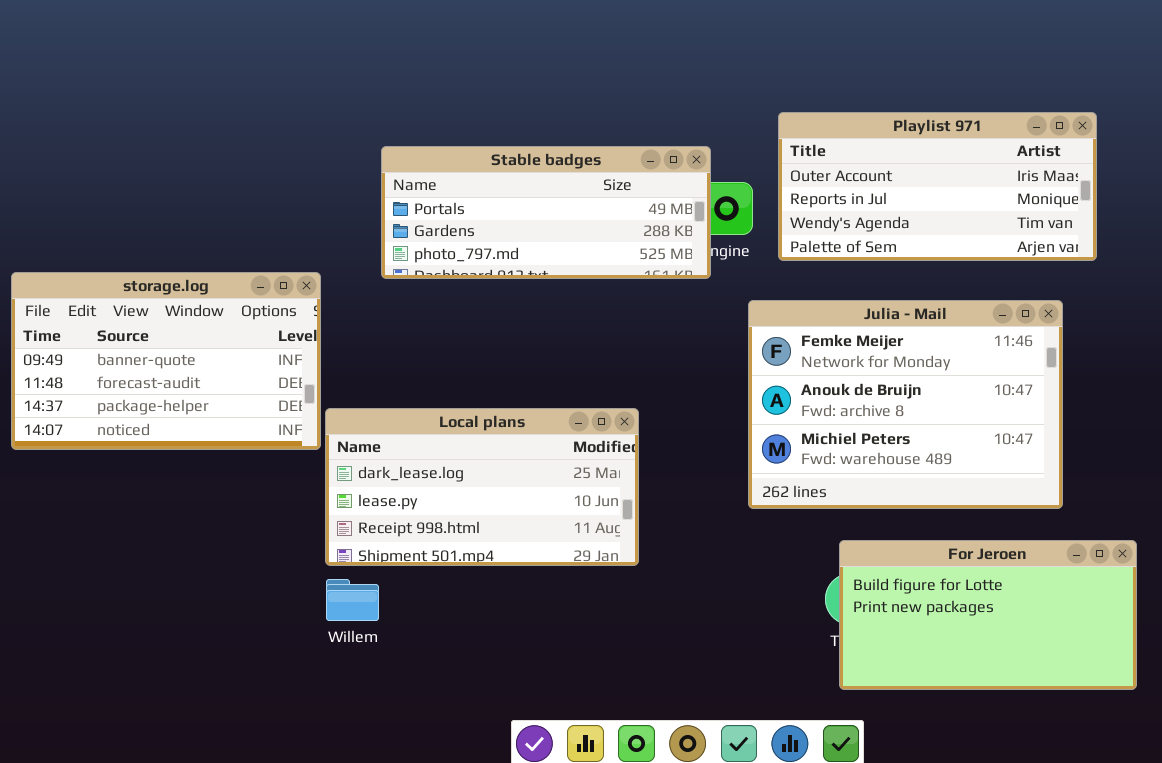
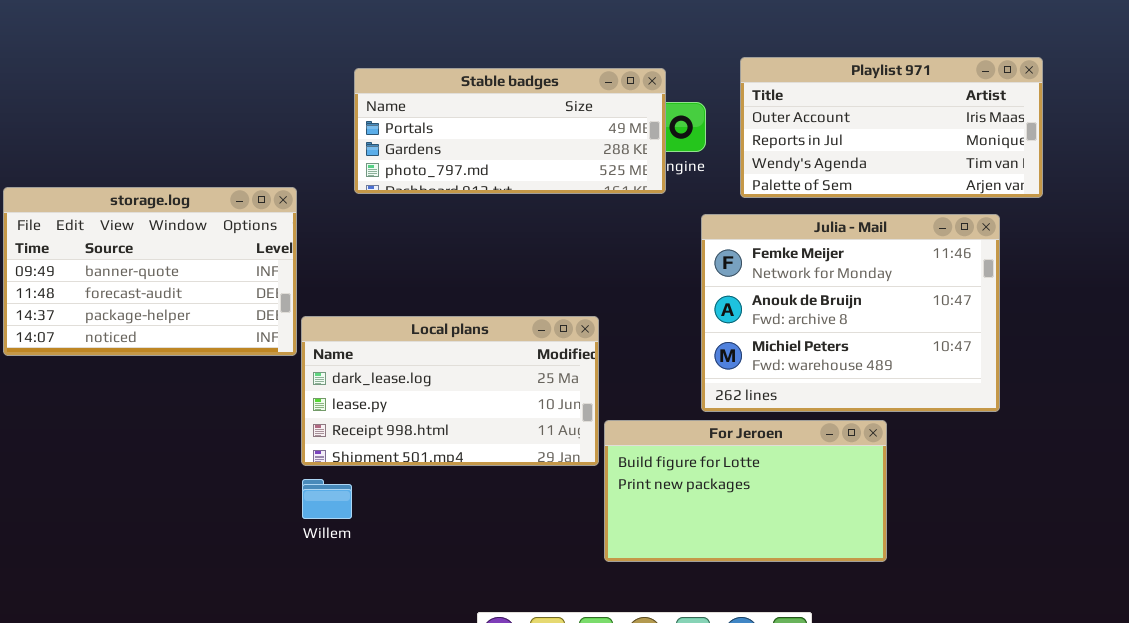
Playlist 971: [778,112,1097,261] -> [740,57,1043,198], moved
For Jeroen: [839,540,1137,690] -> [604,420,887,562], moved

